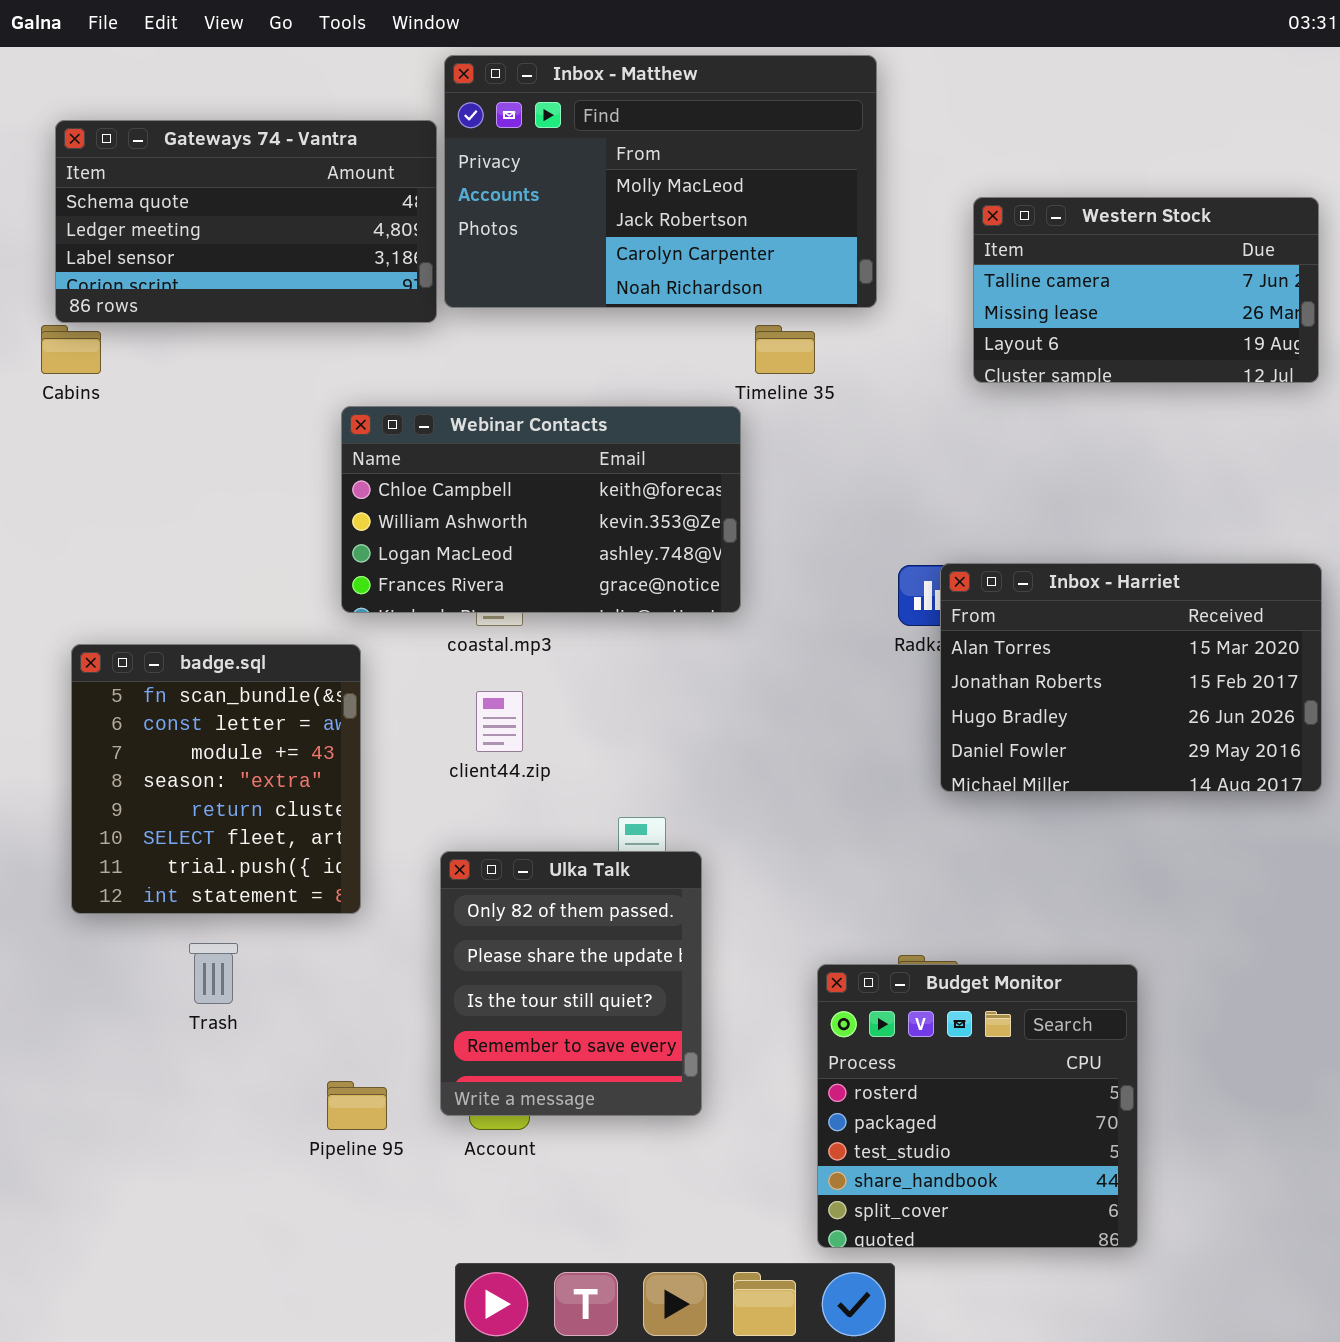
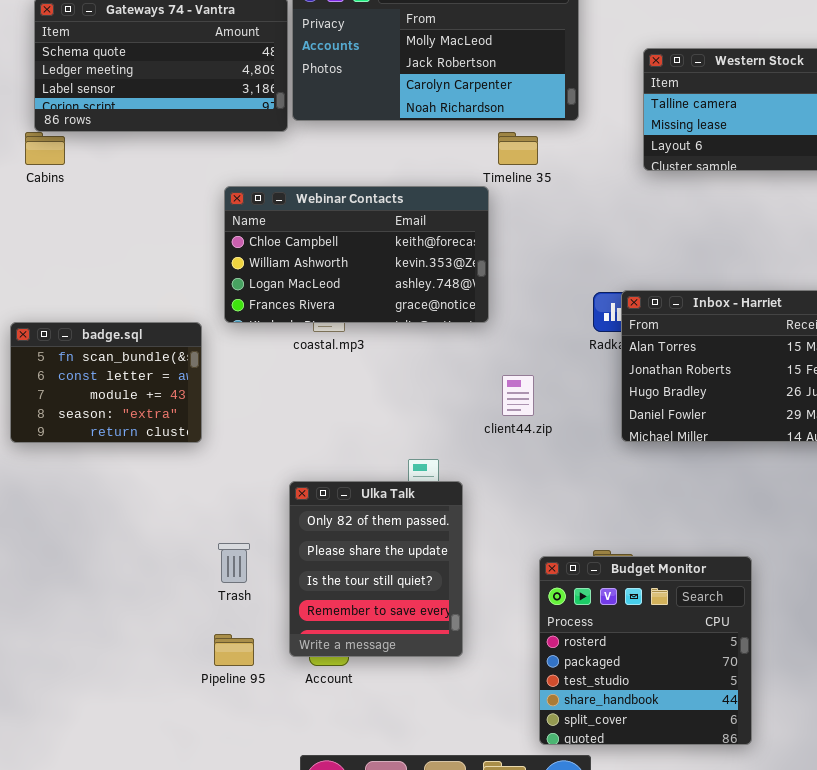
badge.sql: [71,644,361,914] -> [10,322,202,443], moved, resized
client44.zip: [476,691,523,752] -> [502,375,534,416], moved
Trash: [189,943,238,1004] -> [218,543,250,583], moved

